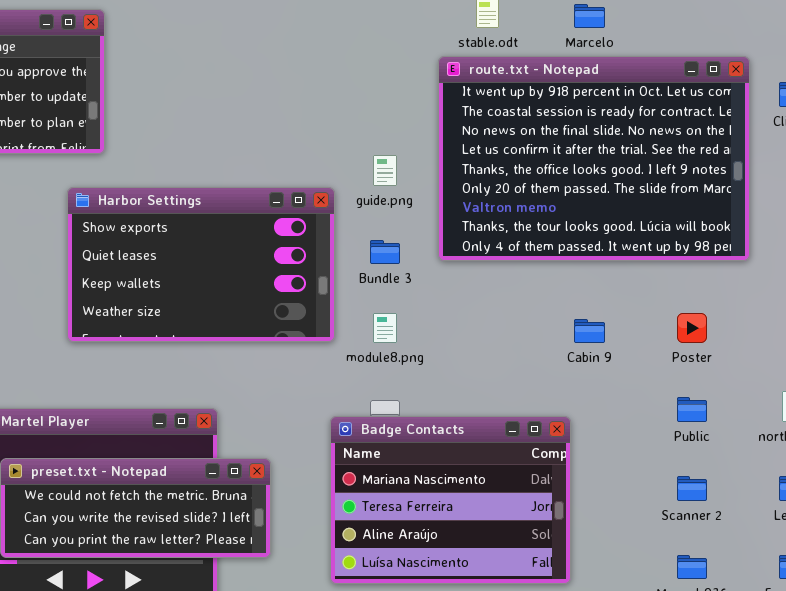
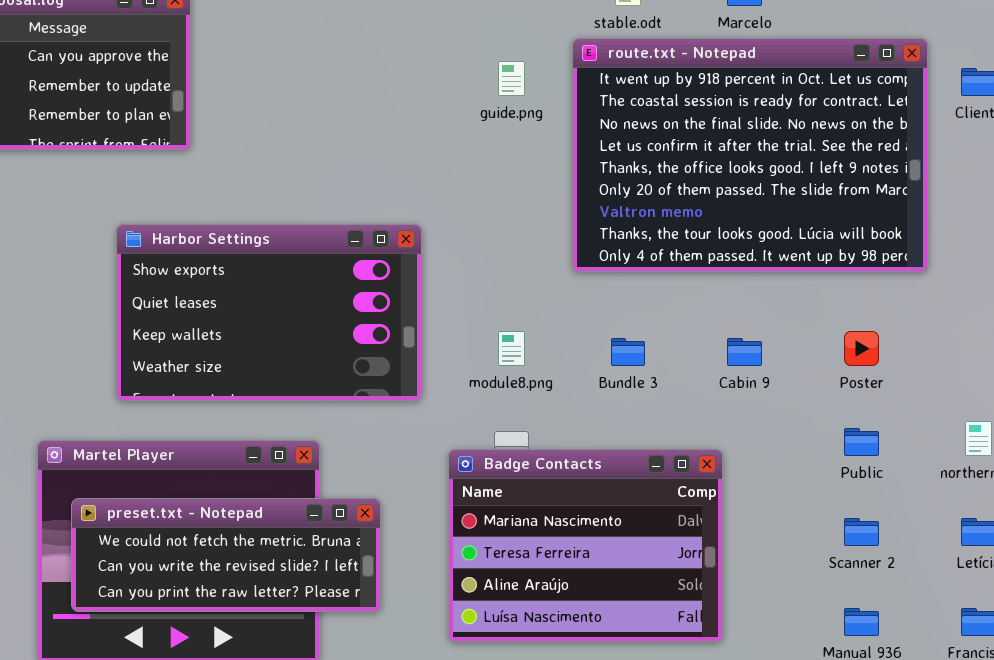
guide.png: [373,155,397,186] -> [498,61,525,96], moved
Harbor Settings: [67,187,335,342] -> [116,224,422,401], moved
Bundle 3: [370,240,400,264] -> [611,338,645,366], moved

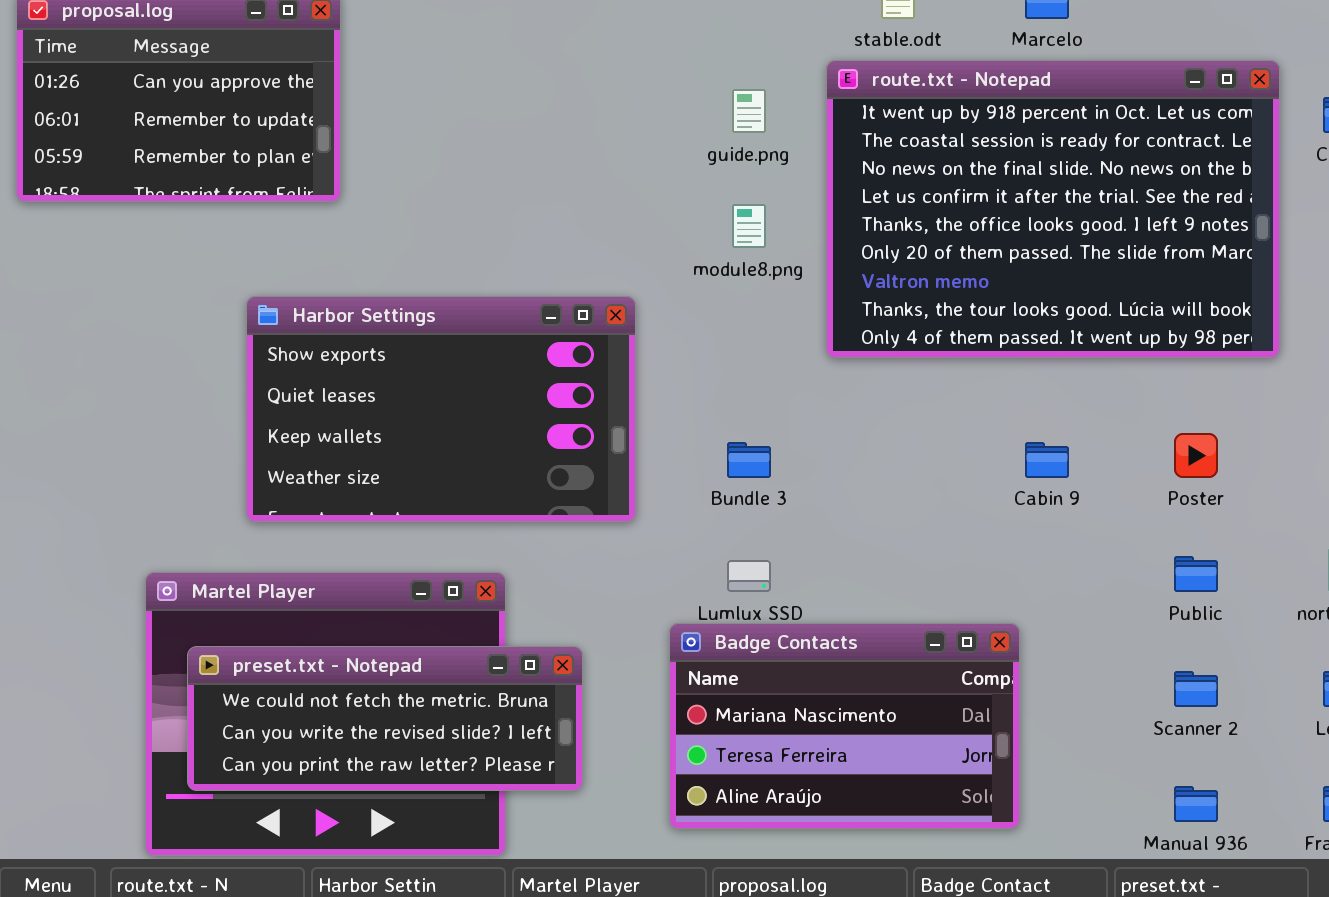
module8.png: [498,331,525,366] -> [732,204,766,248], moved
Bundle 3: [611,338,645,366] -> [727,442,771,478], moved
Badge Contacts: [448,449,723,642] -> [669,623,1020,829], resized

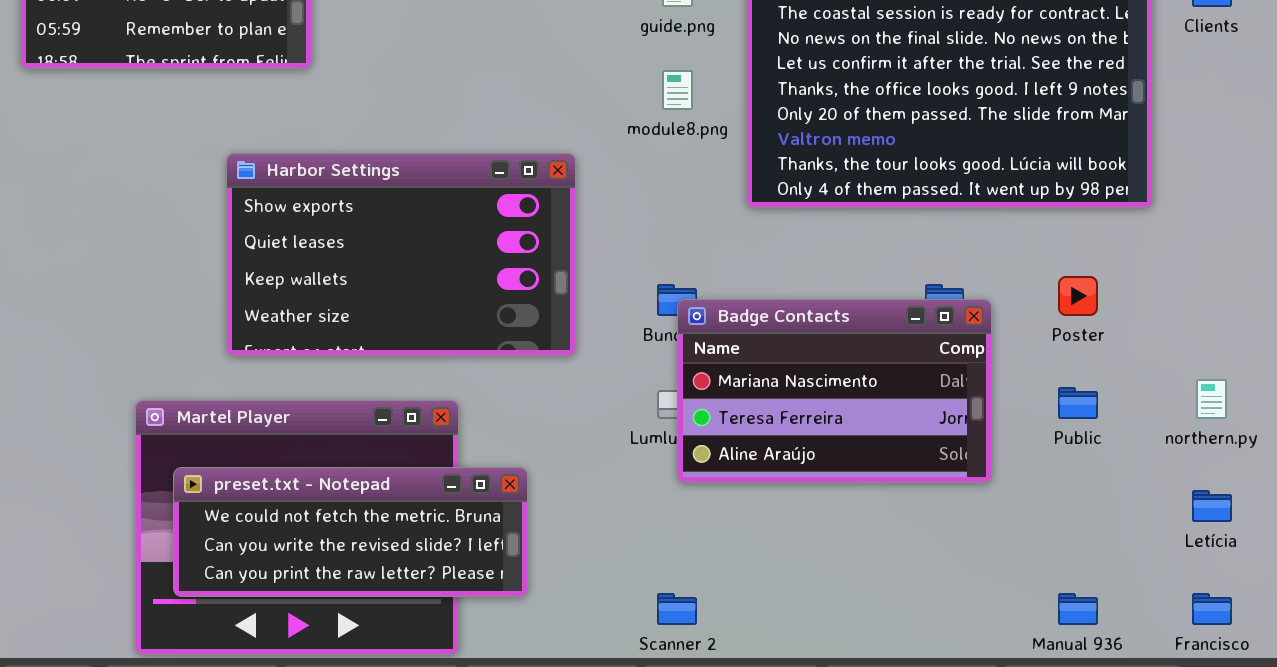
Badge Contacts: [669,623,1020,829] -> [677,299,992,483], moved
Scanner 2: [1174,671,1218,707] -> [657,593,697,625], moved

